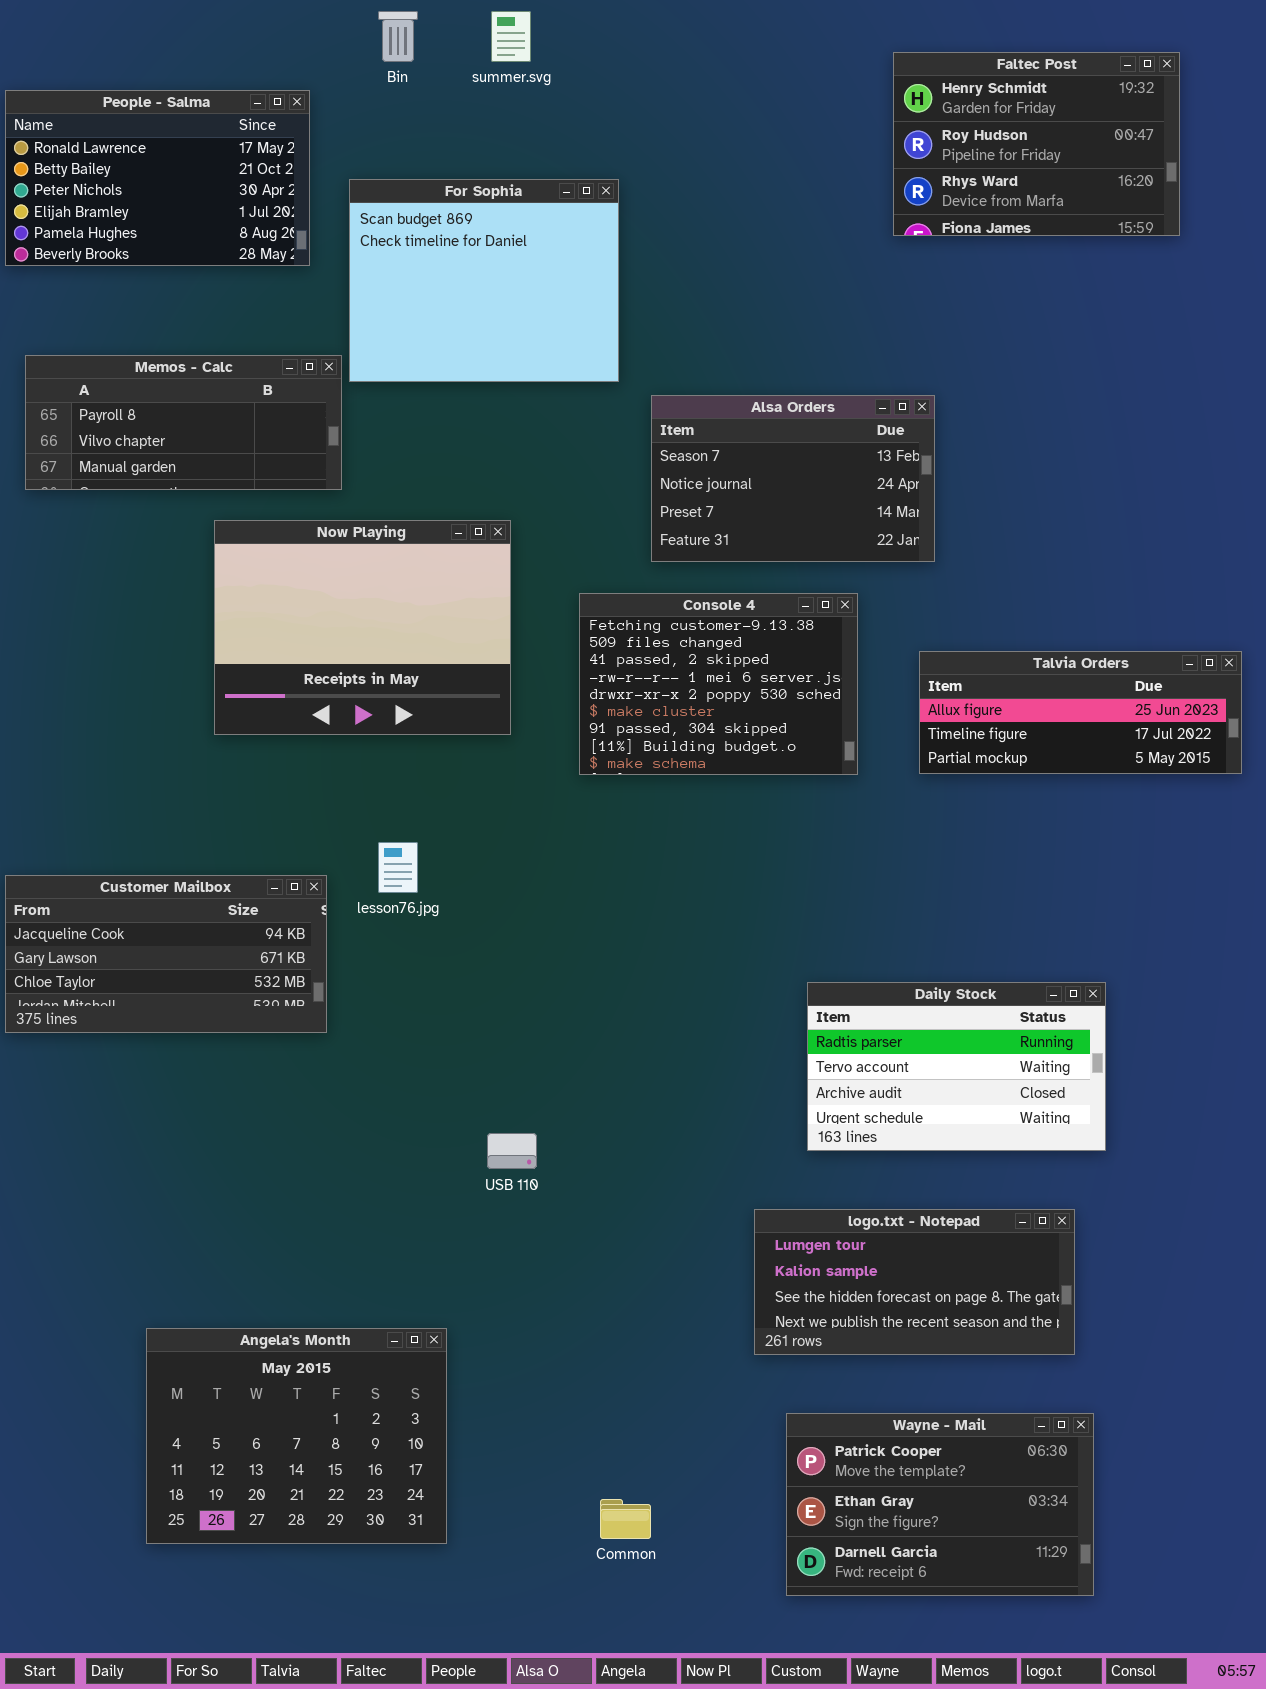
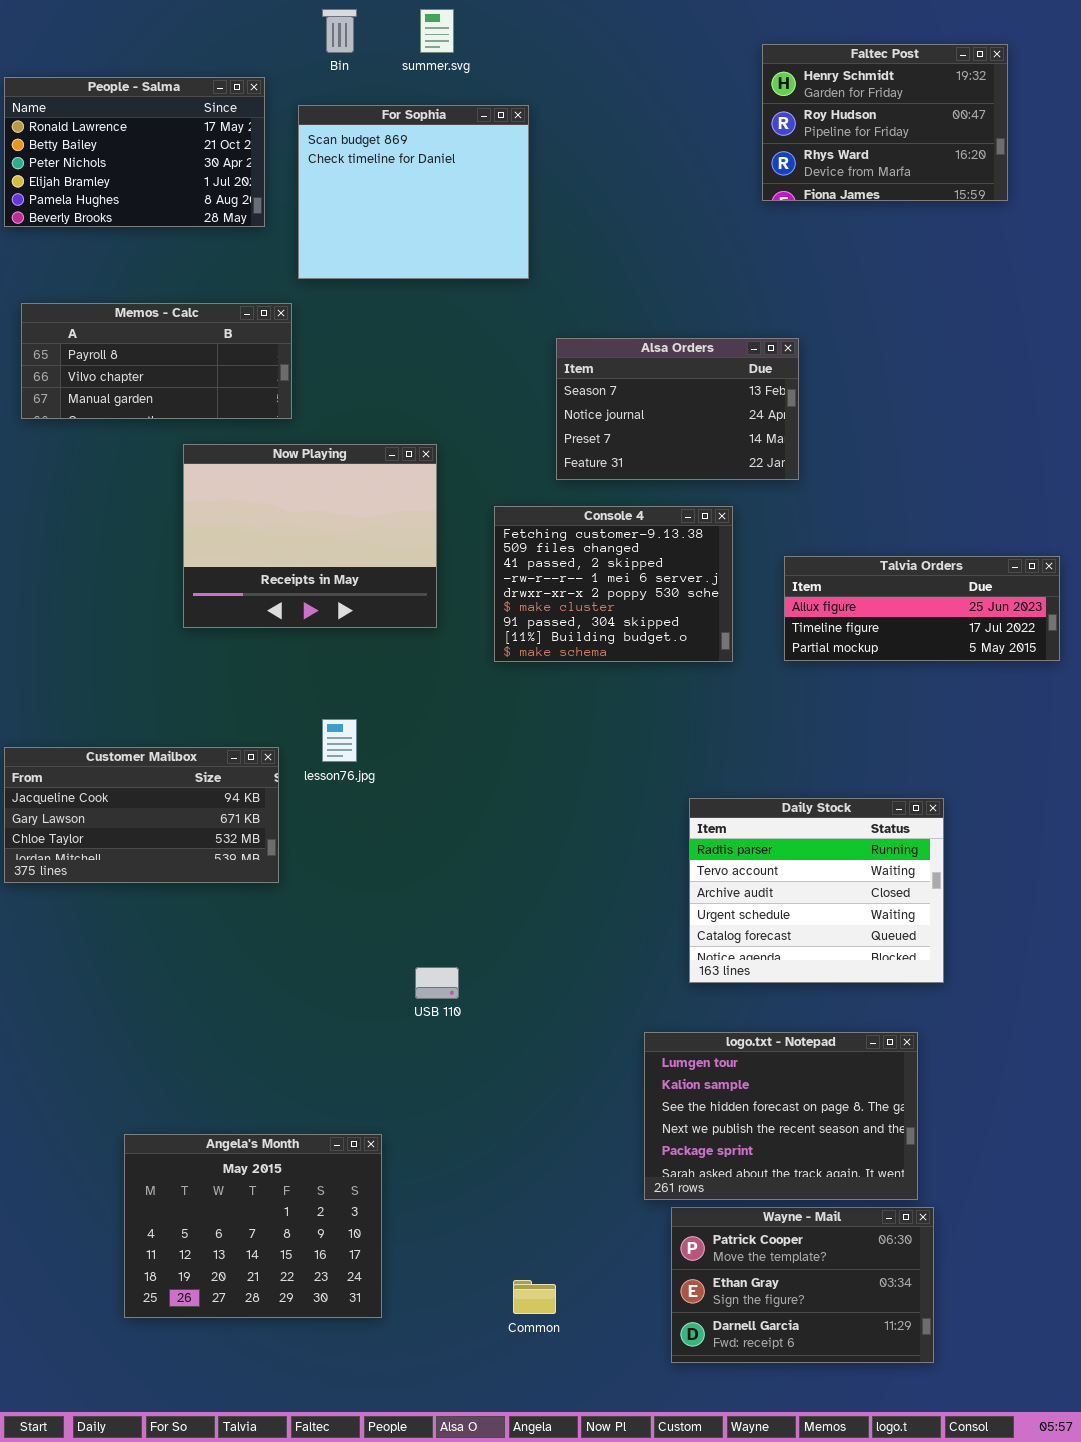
For Sophia: [349,179,619,382] -> [298,105,529,279], moved
Daily Stock: [807,982,1106,1151] -> [689,798,944,983], resized
logo.txt - Notepad: [754,1209,1075,1355] -> [644,1032,918,1200], resized

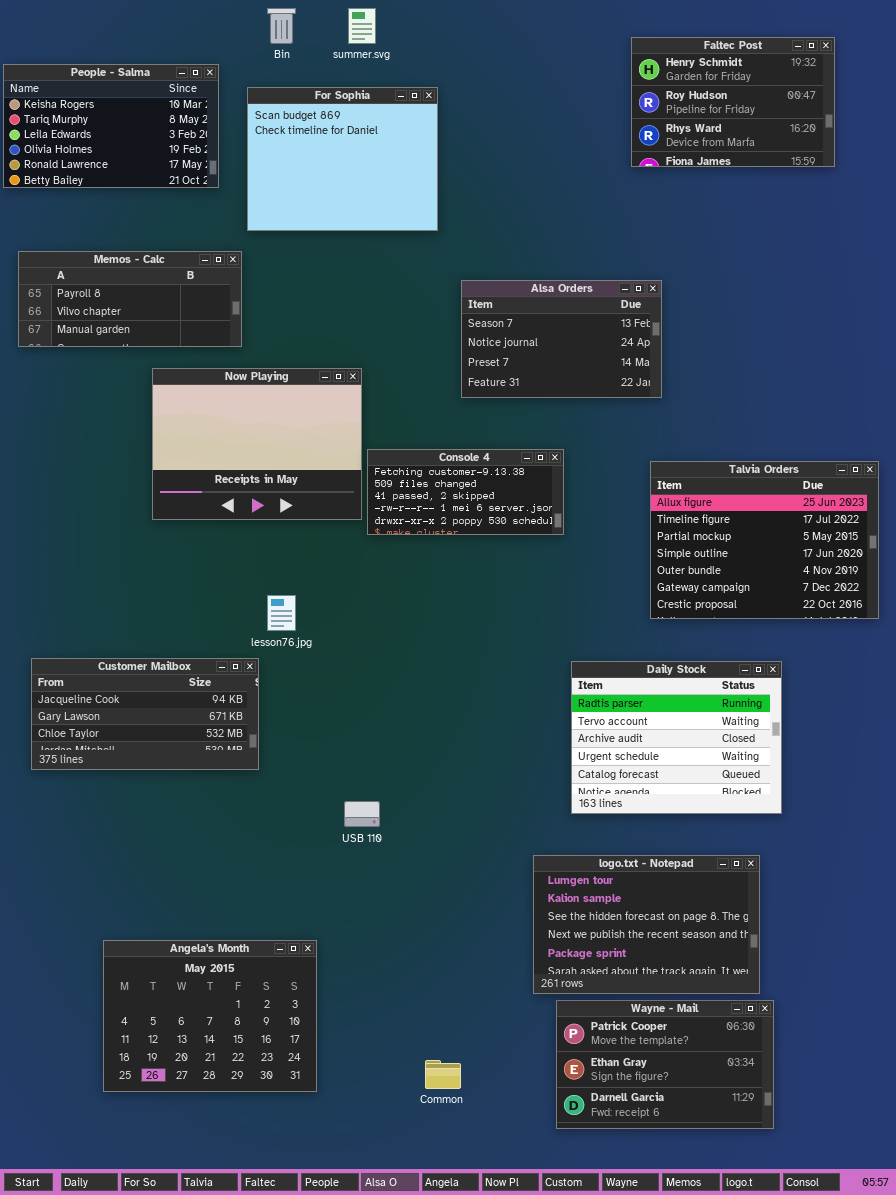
People - Salma: [4,77,265,227] -> [3,64,219,188], scrolled up 4 rows
Console 4: [494,506,733,662] -> [367,449,564,535], moved, resized
Talvia Orders: [784,556,1060,661] -> [650,461,879,619], resized
Customer Mailbox: [4,747,279,883] -> [31,658,259,770], moved

